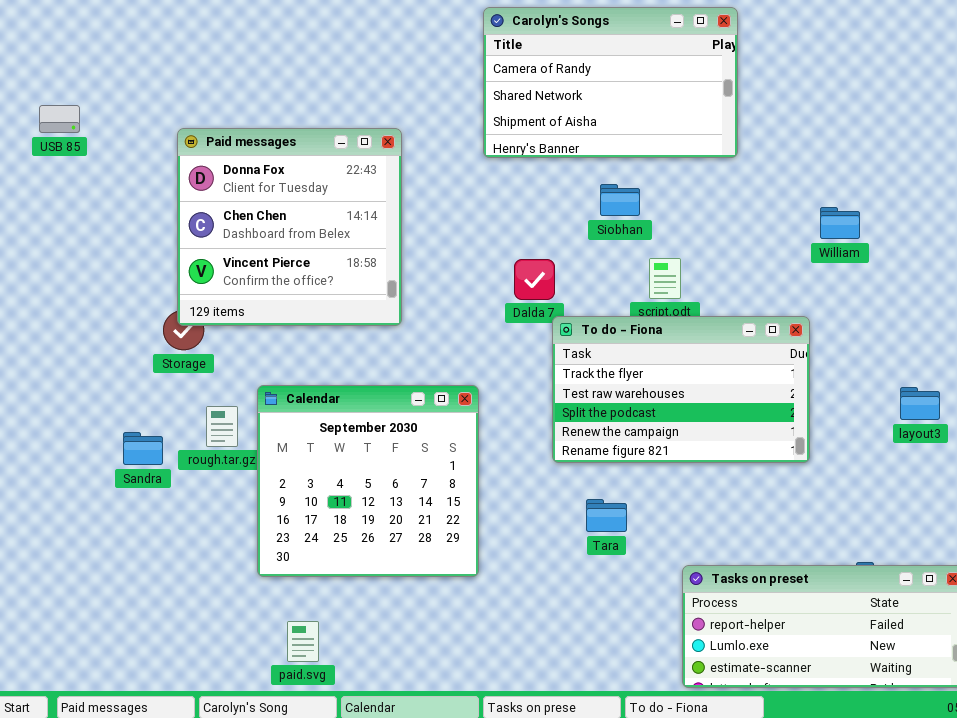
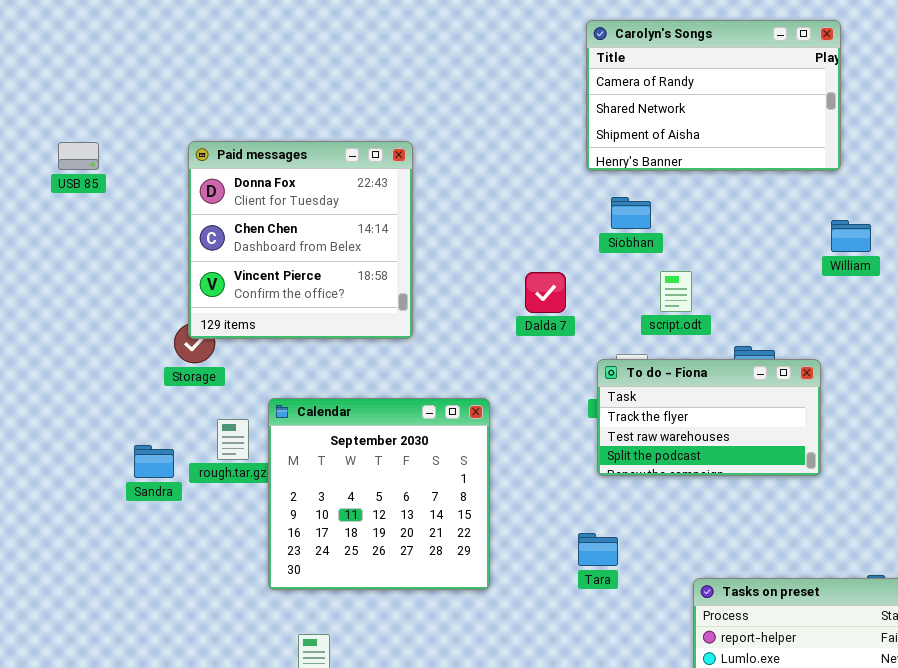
Carolyn's Songs: [483,7,738,158] -> [586,20,841,171], moved
USB 85: [39,105,80,133] -> [58,142,99,170], moved
To do - Fiona: [552,316,810,463] -> [597,359,821,476], resized
Tara: [586,499,627,532] -> [578,533,618,566], moved

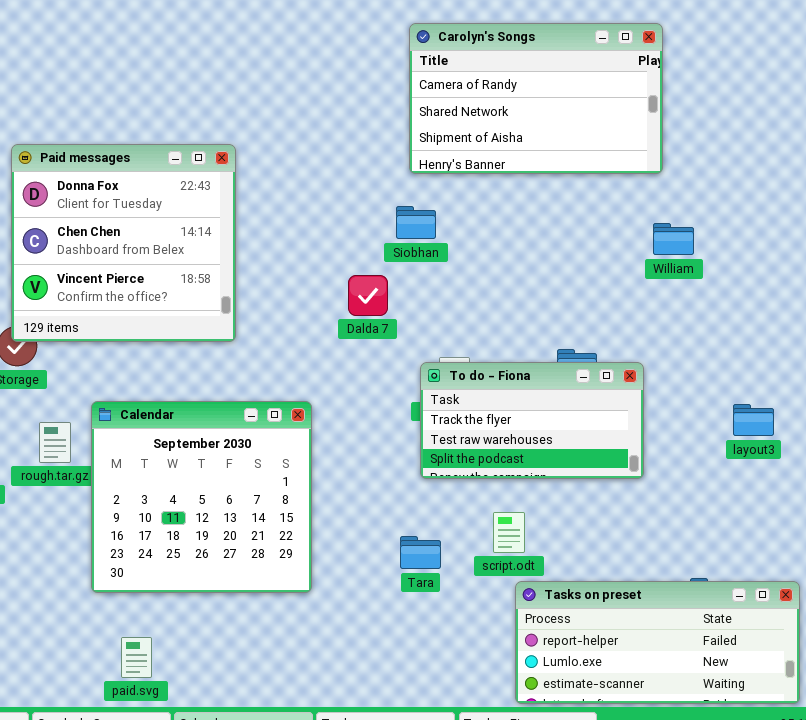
Siobhan: [611,197,651,229] -> [396,206,436,239], moved
script.odt: [660,271,692,312] -> [493,512,525,553], moved

